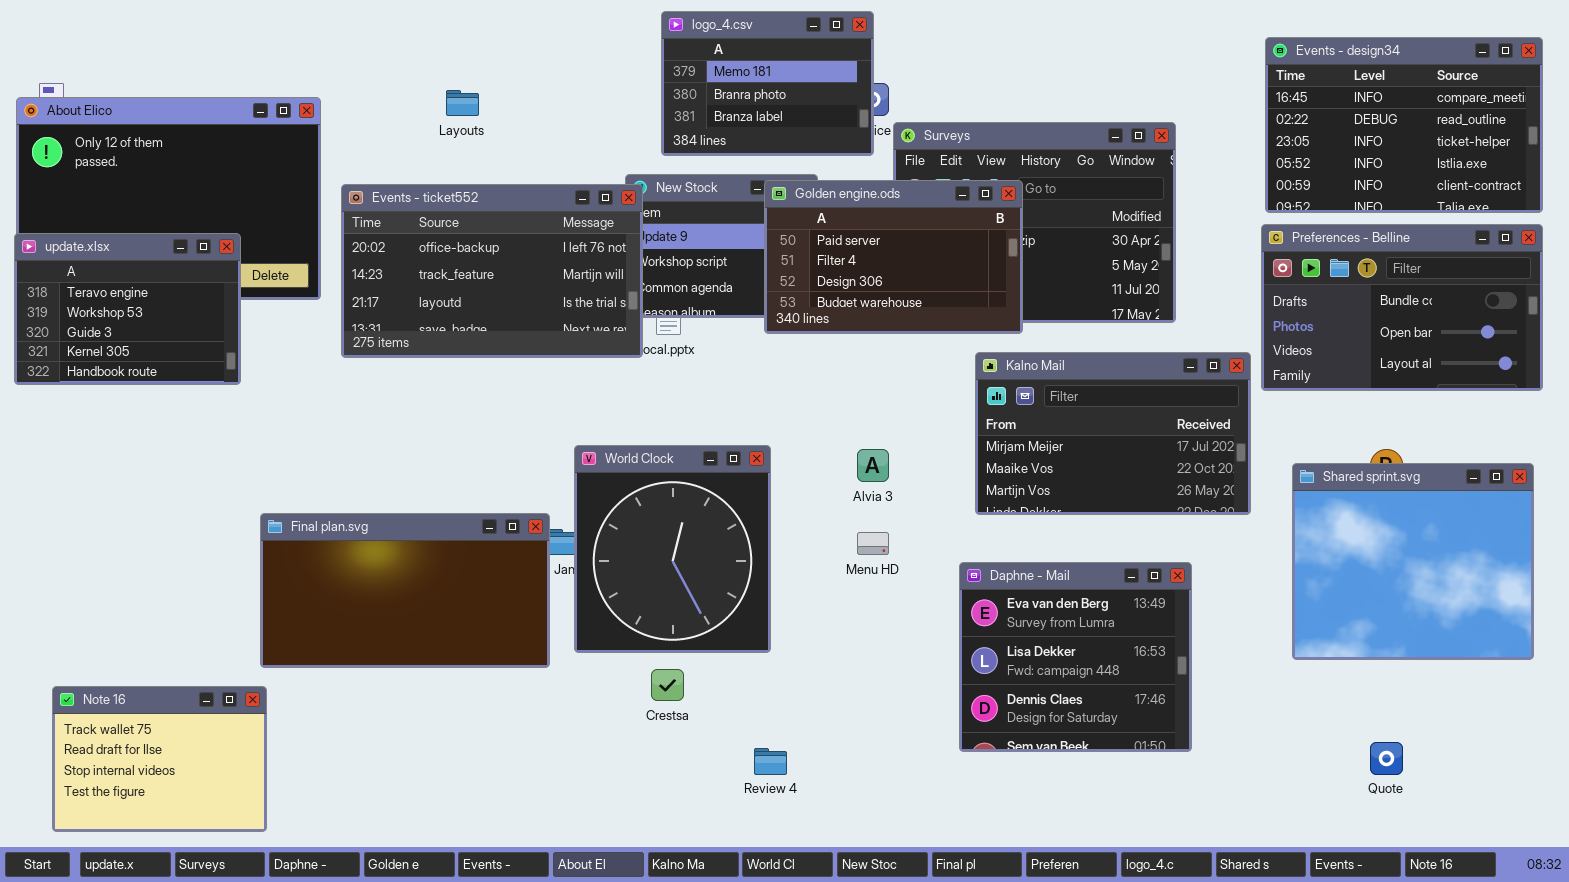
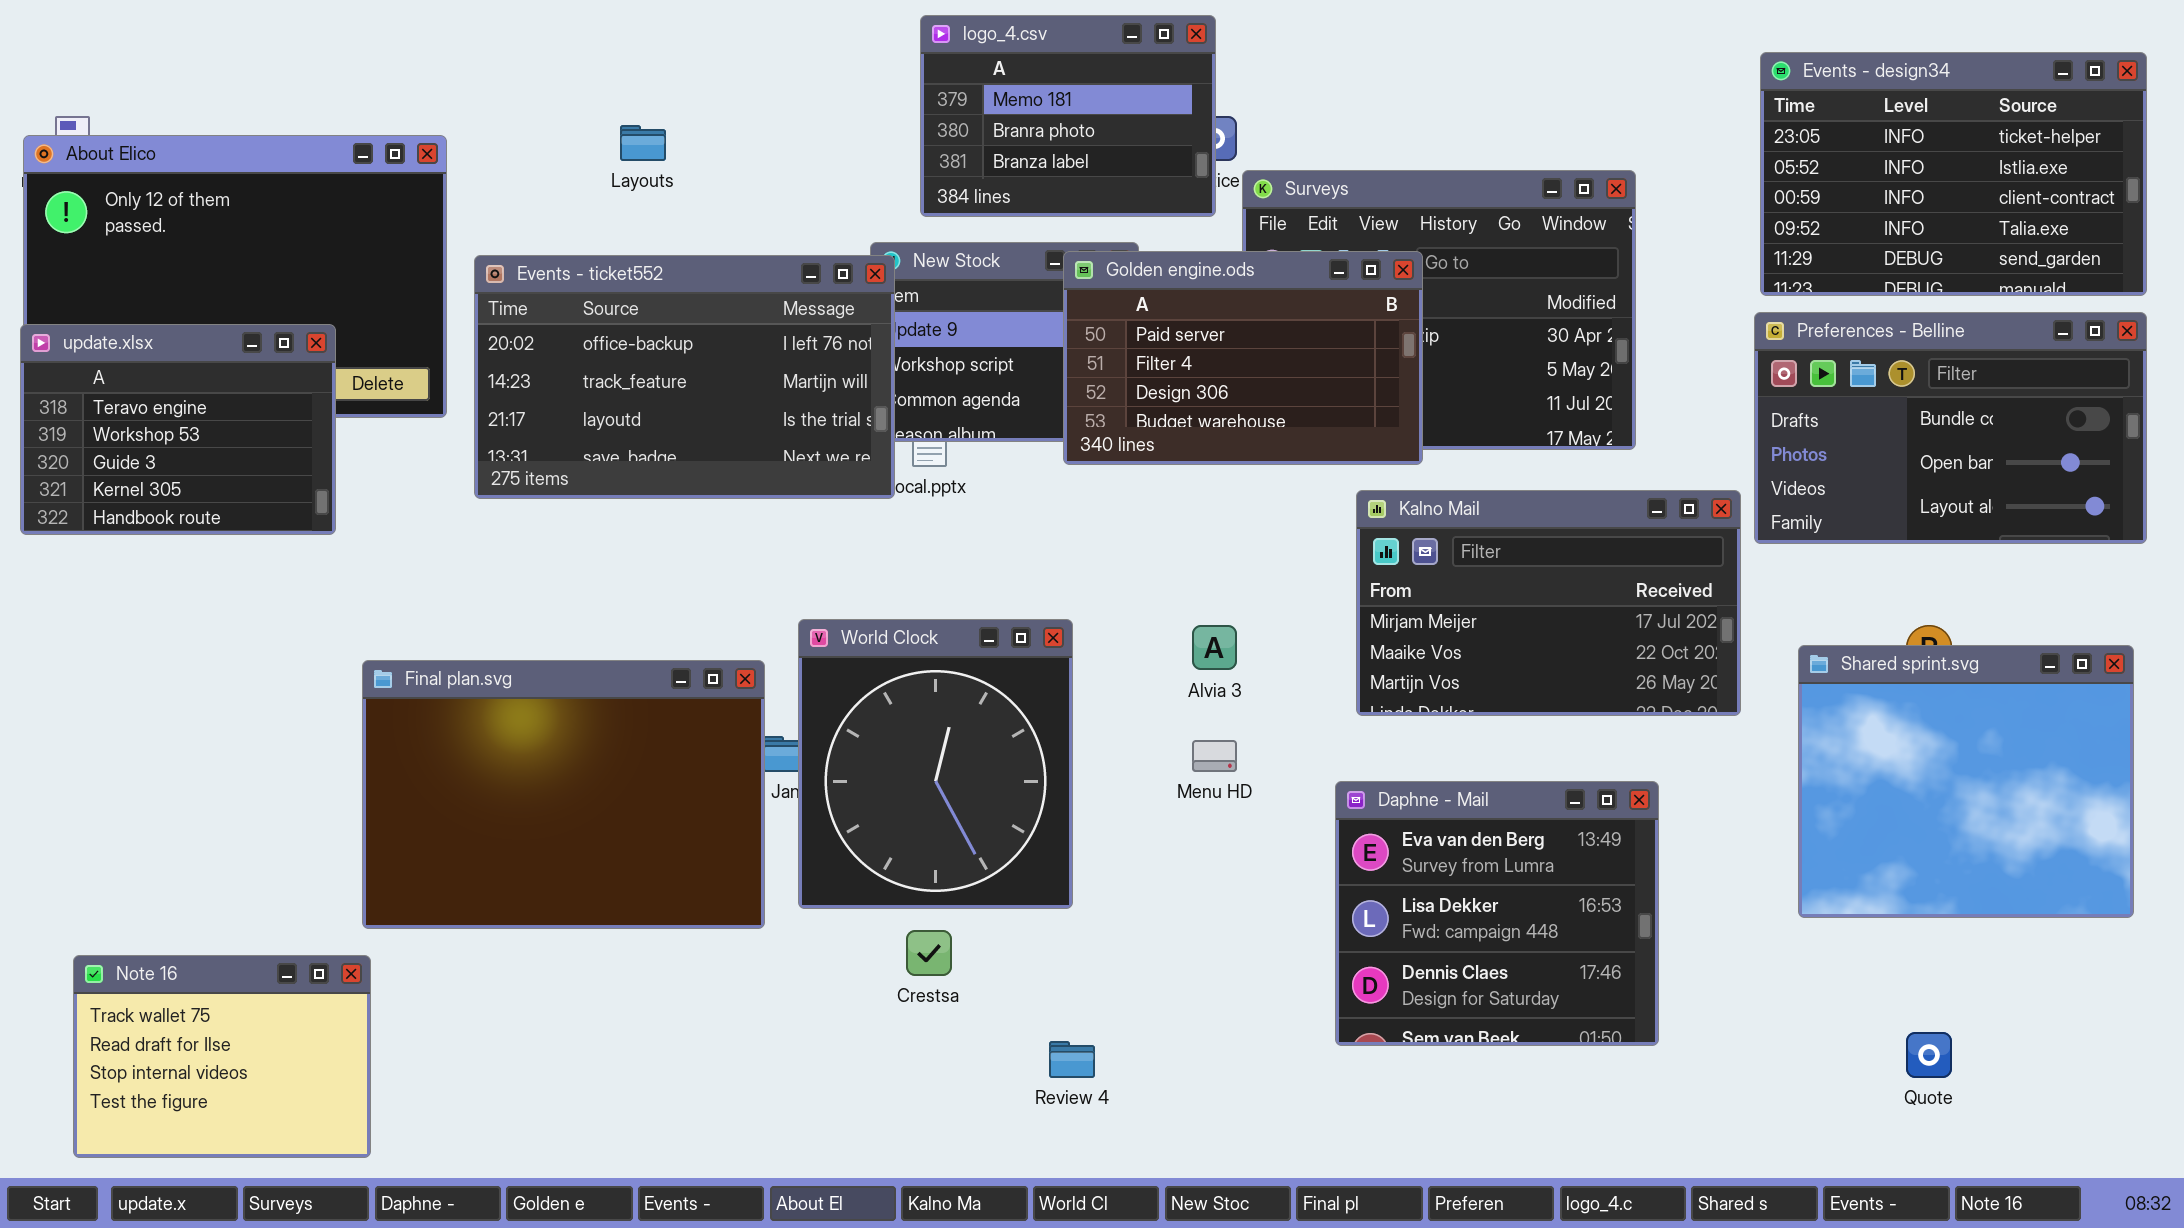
Events - design34: [1265,37,1543,213] -> [1760,52,2147,296], scrolled down 2 rows
Final plan.svg: [260,513,550,668] -> [362,660,765,929], resized

